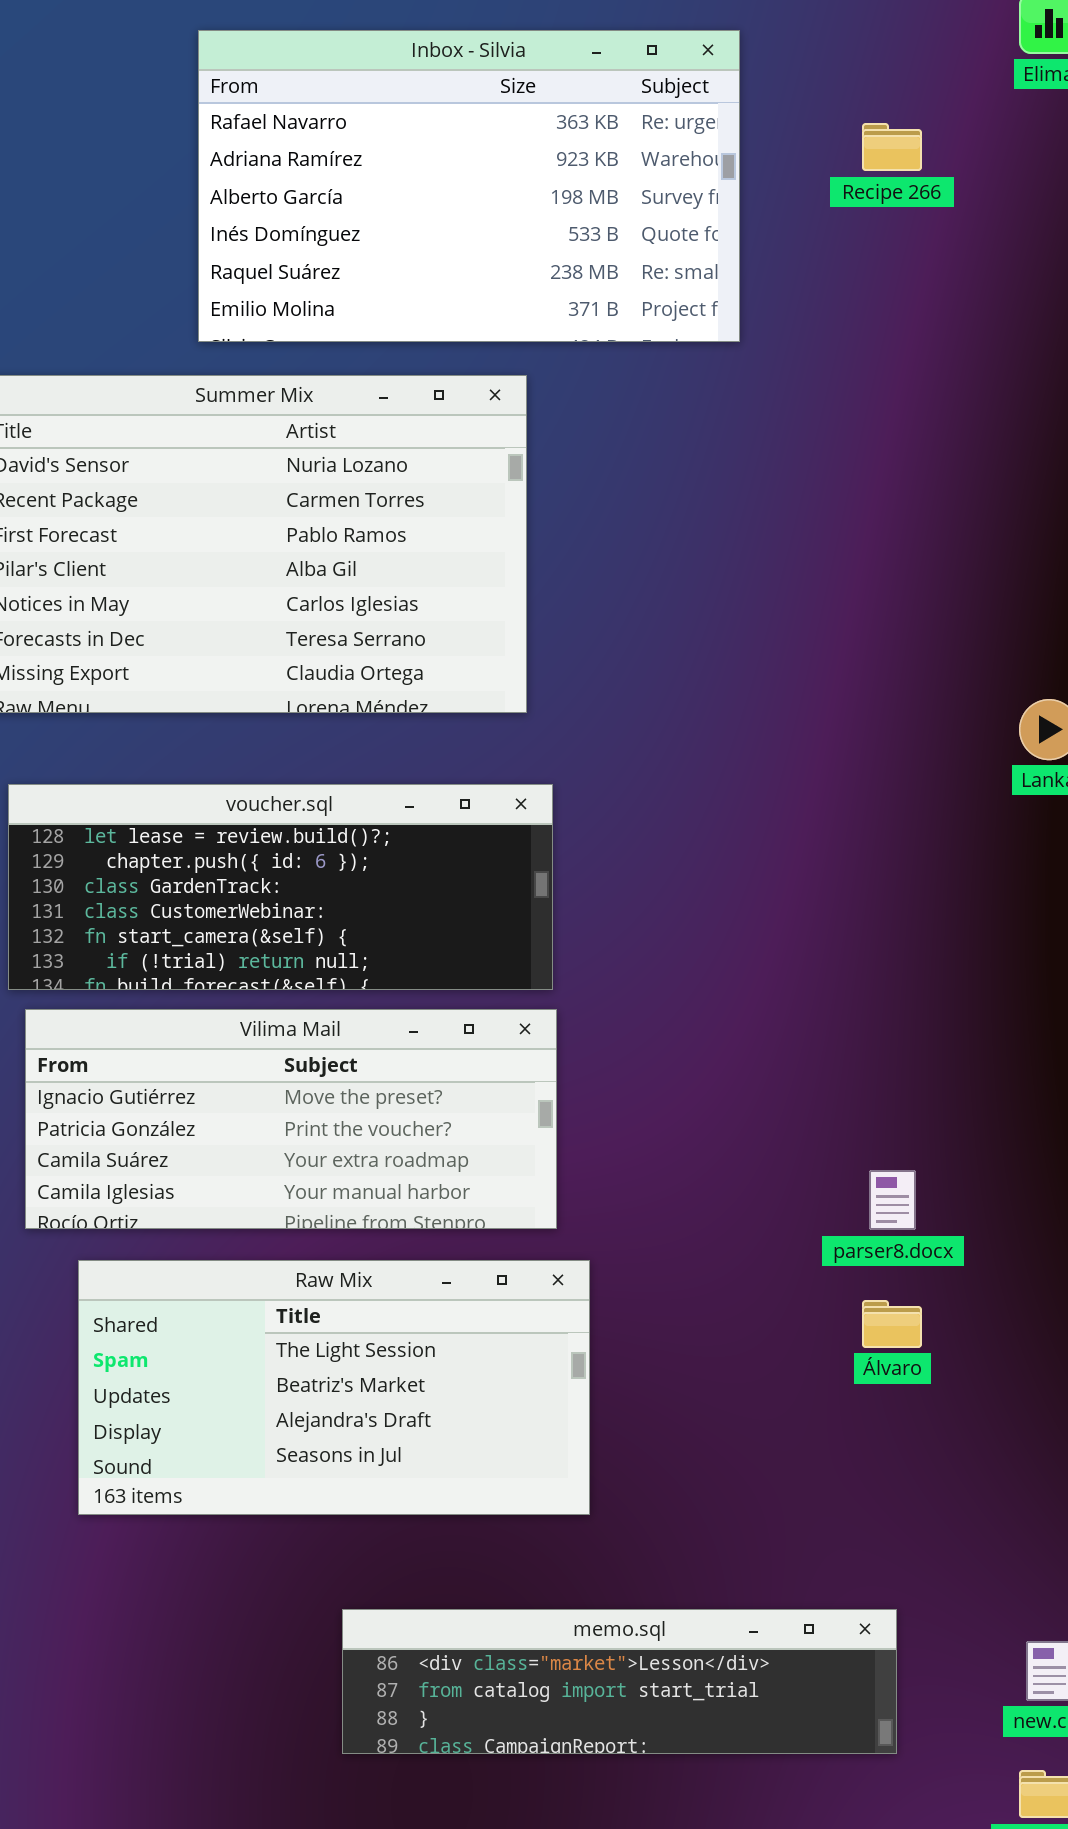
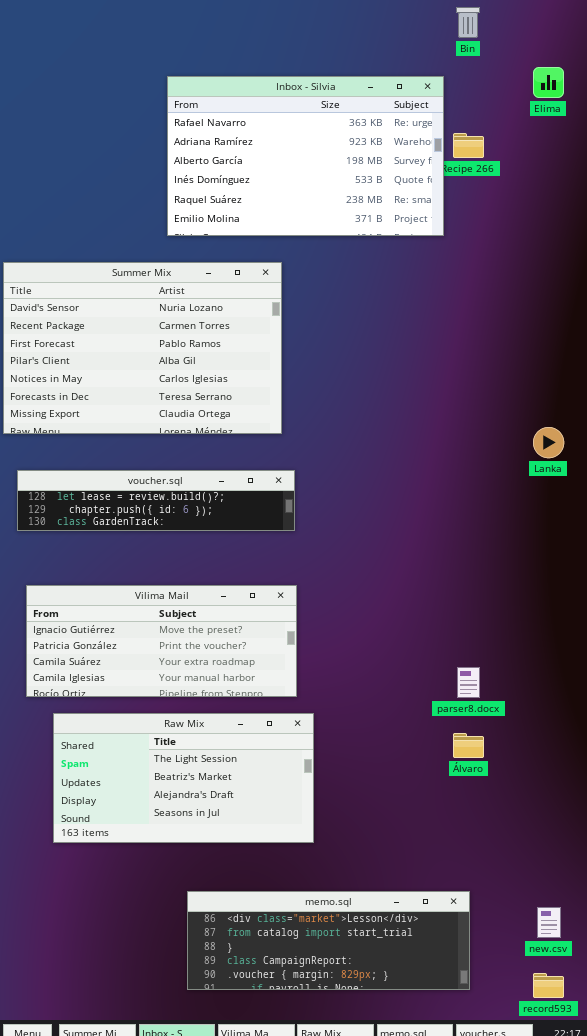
Inbox - Silvia: [198,30,740,342] -> [167,76,444,236], moved
voucher.sql: [8,784,553,990] -> [17,470,295,531], resized
memo.sql: [342,1609,897,1754] -> [187,891,470,990], resized

